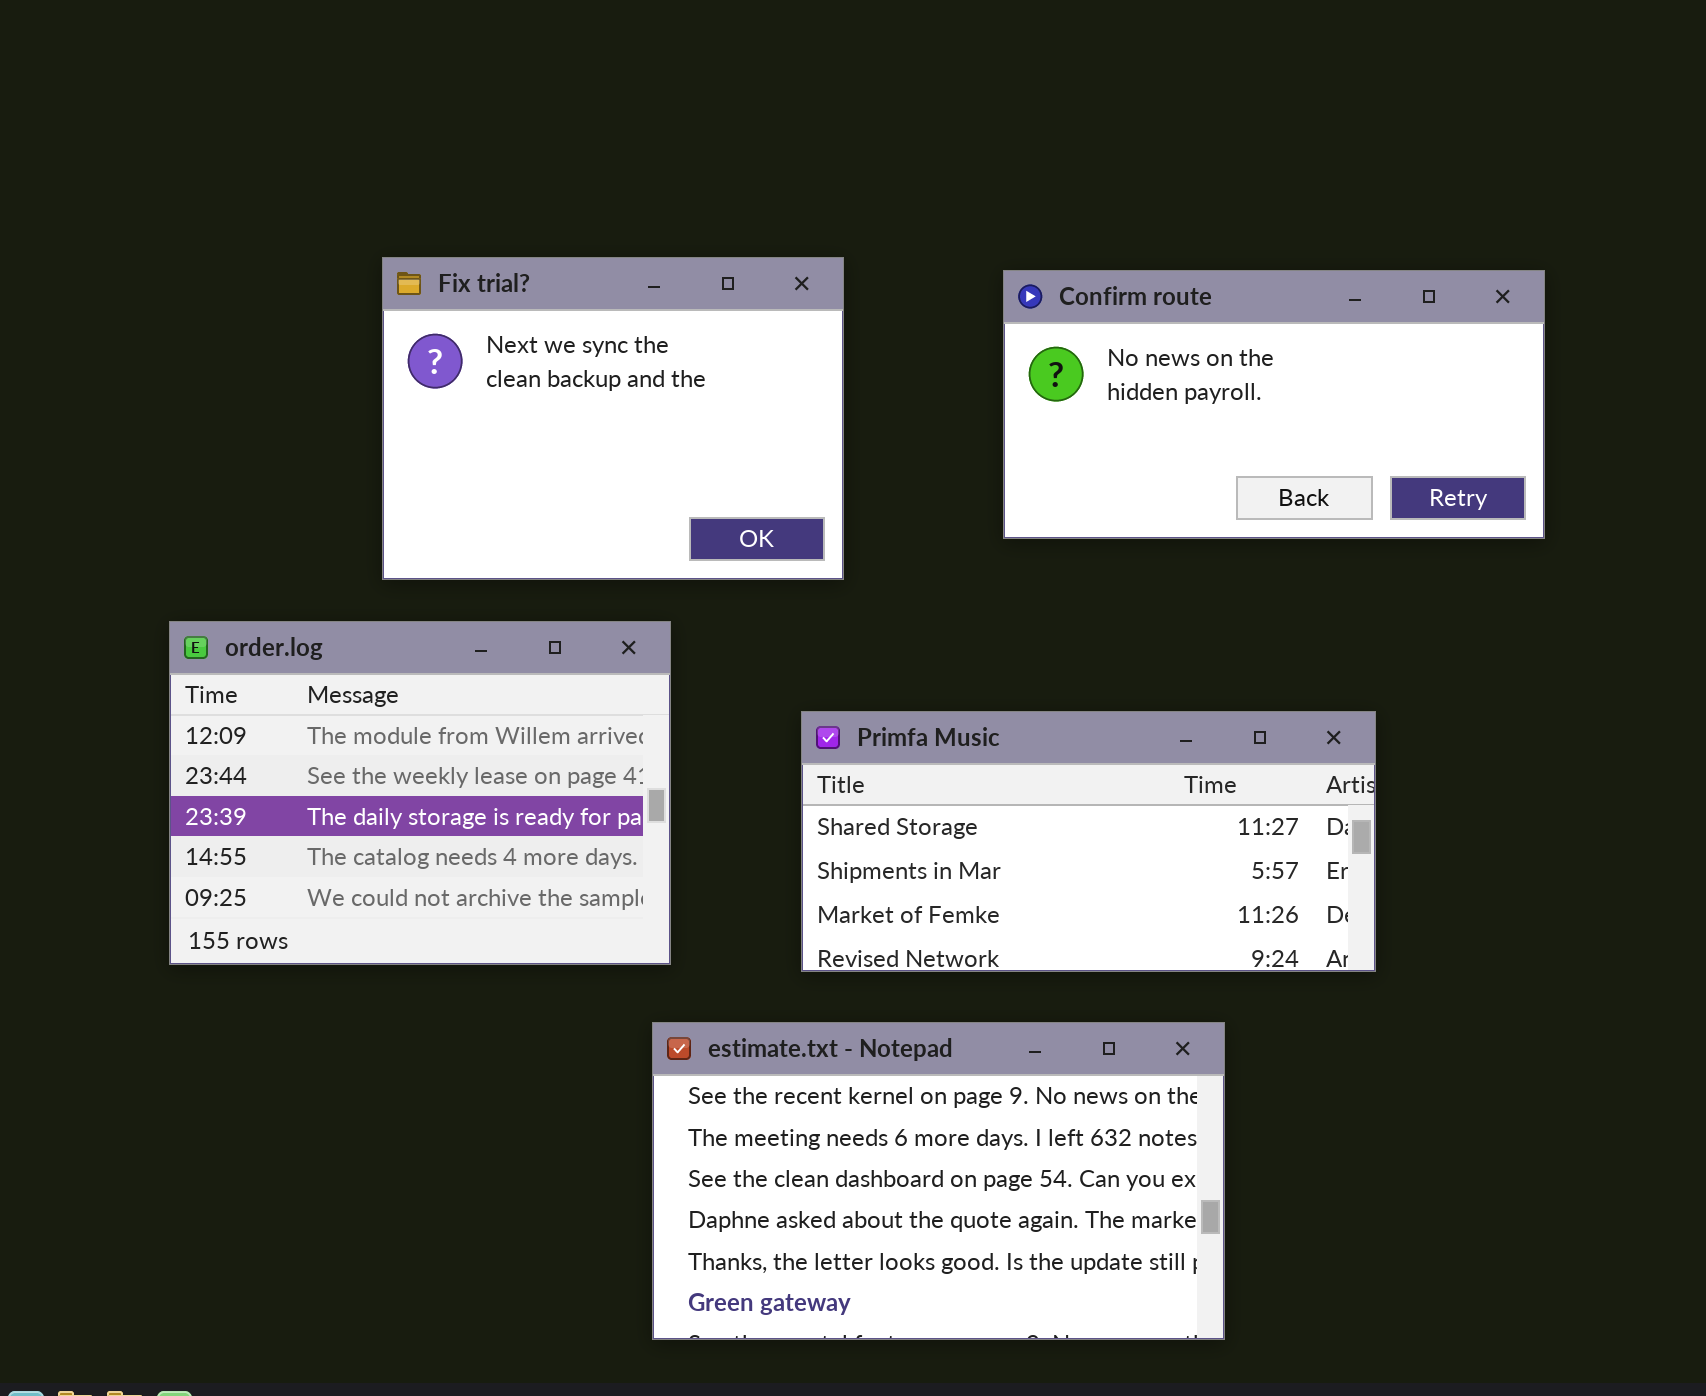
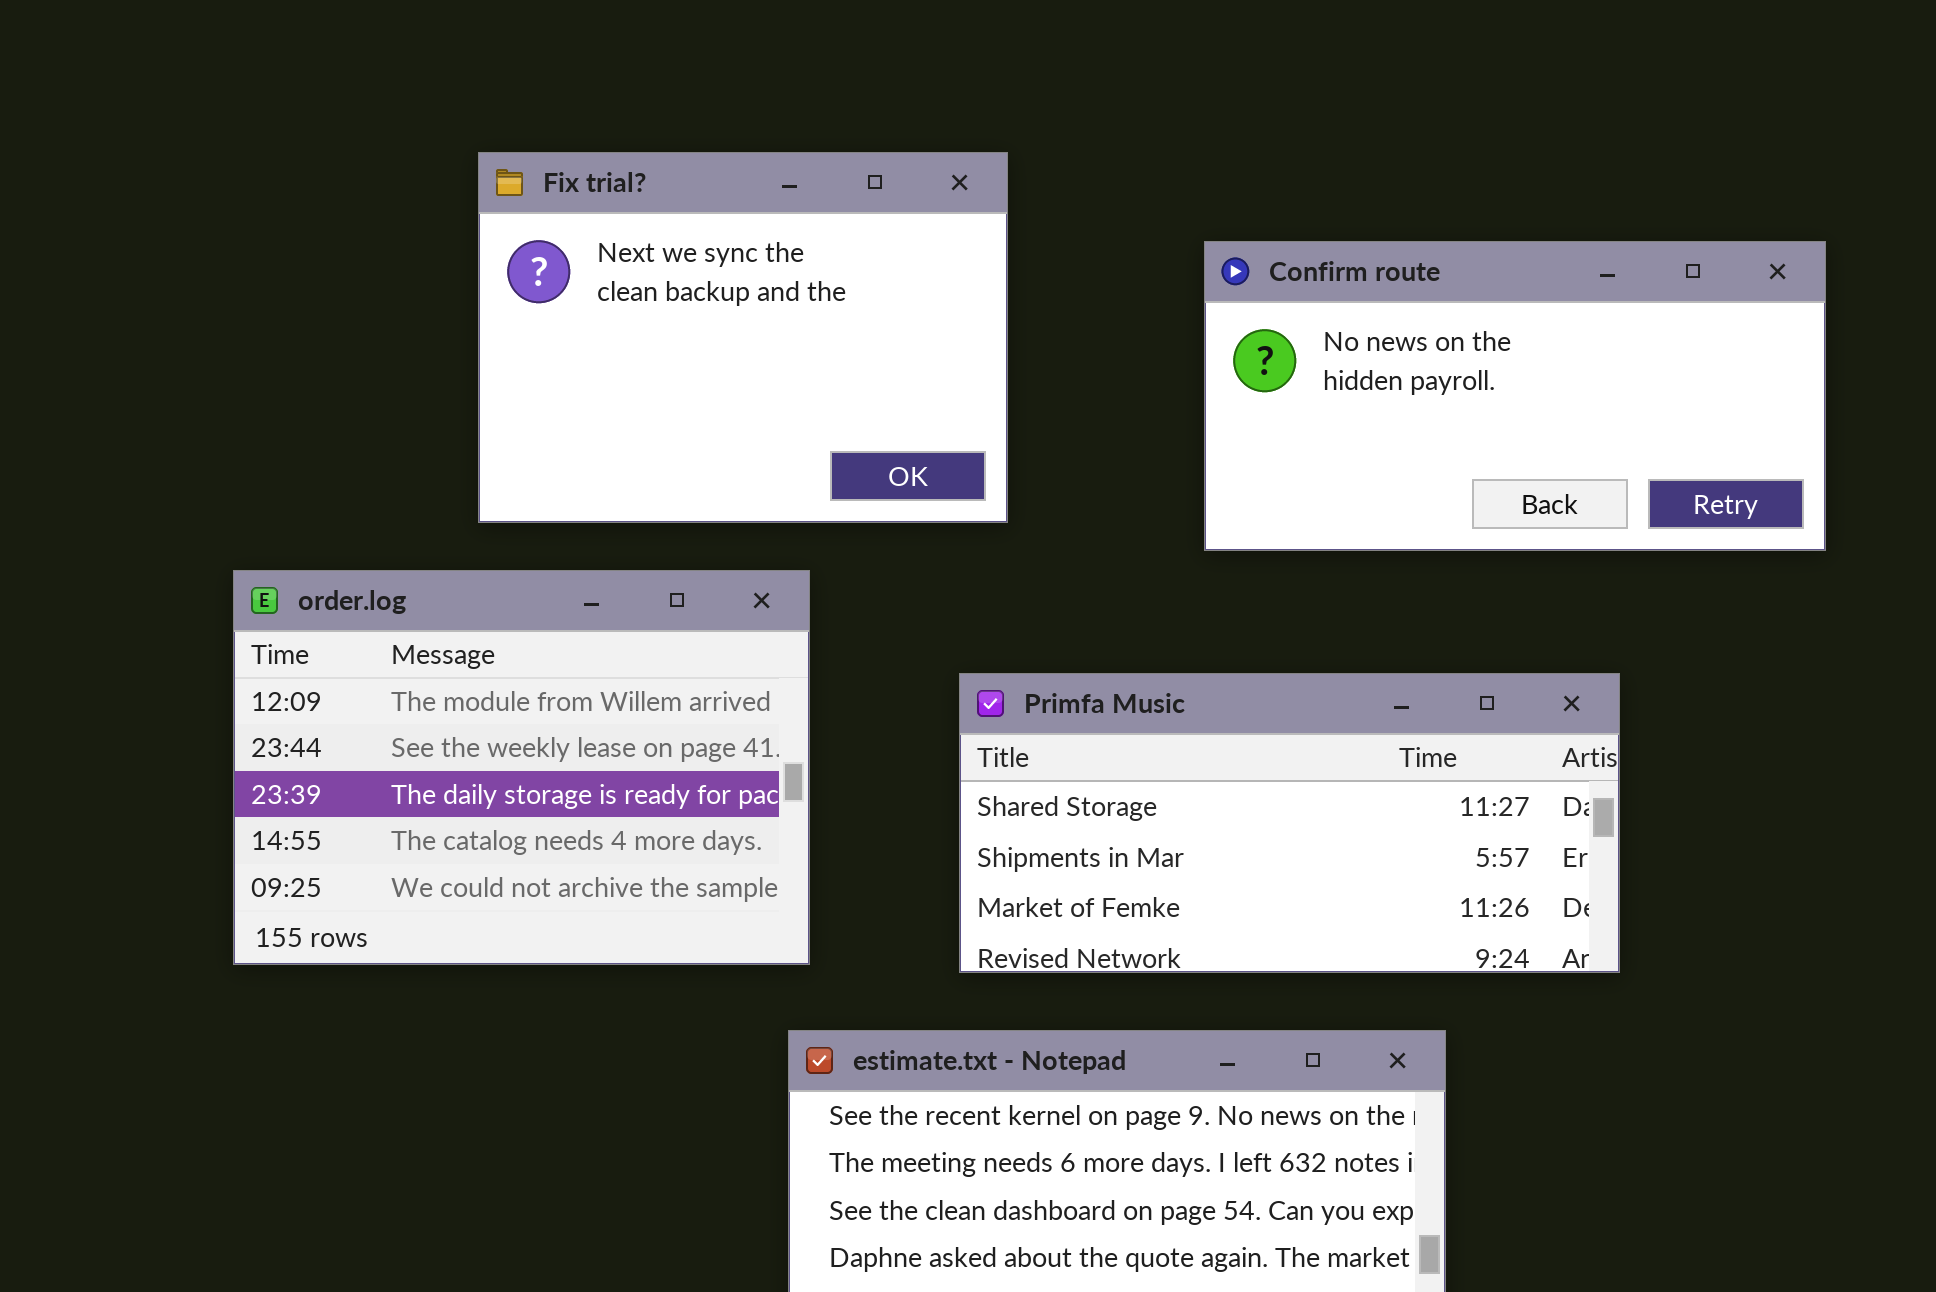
Confirm route: [1003,270,1545,539] -> [1204,241,1826,551], moved

